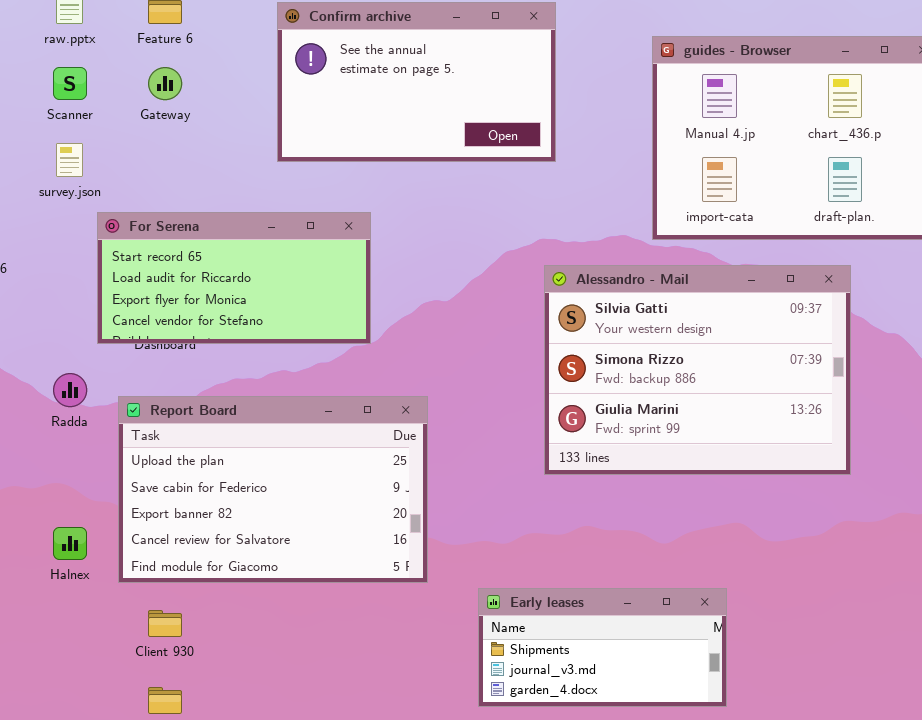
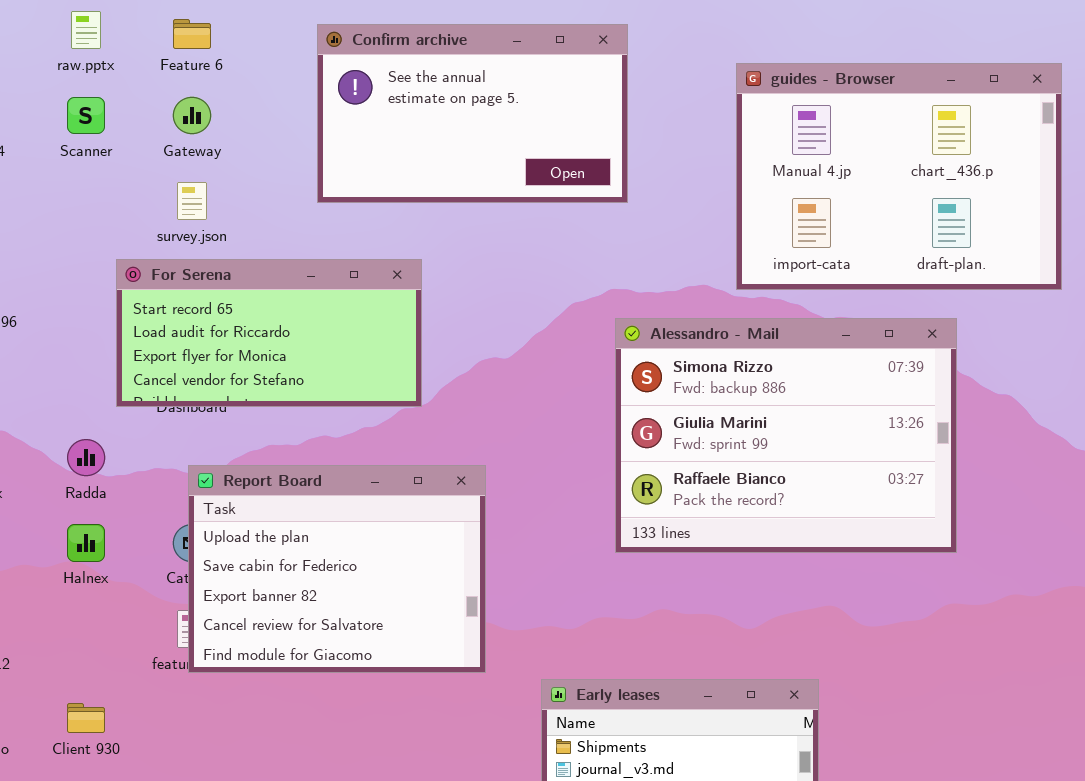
survey.json: [56,143,83,177] -> [177,182,207,220], moved
Alessandro - Mail: [544,265,851,475] -> [615,318,957,553], scrolled down 1 row
Report Board: [118,396,428,583] -> [188,465,486,673], resized
Halnex: [53,527,87,560] -> [67,524,105,562], moved
Client 930: [148,610,182,637] -> [67,703,105,733], moved

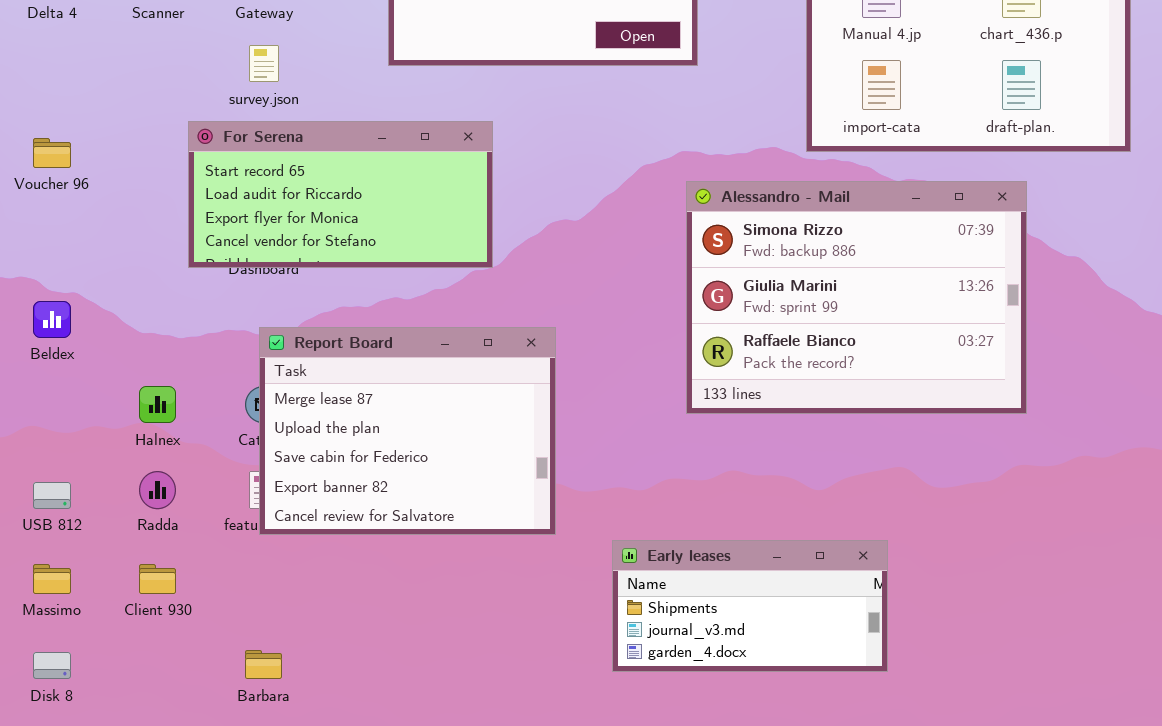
Radda: [67,439,105,476] -> [139,471,176,509], moved
Report Board: [188,465,486,673] -> [259,327,556,535], scrolled up 1 row

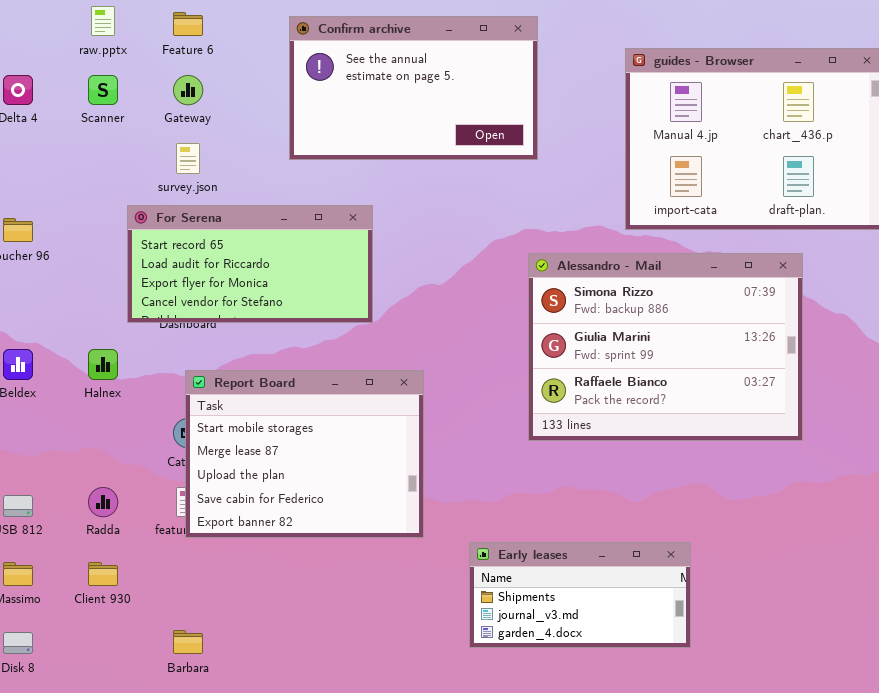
Report Board: [259,327,556,535] -> [185,370,424,538], scrolled up 1 row
Halnex: [139,386,176,423] -> [88,349,118,380], moved

